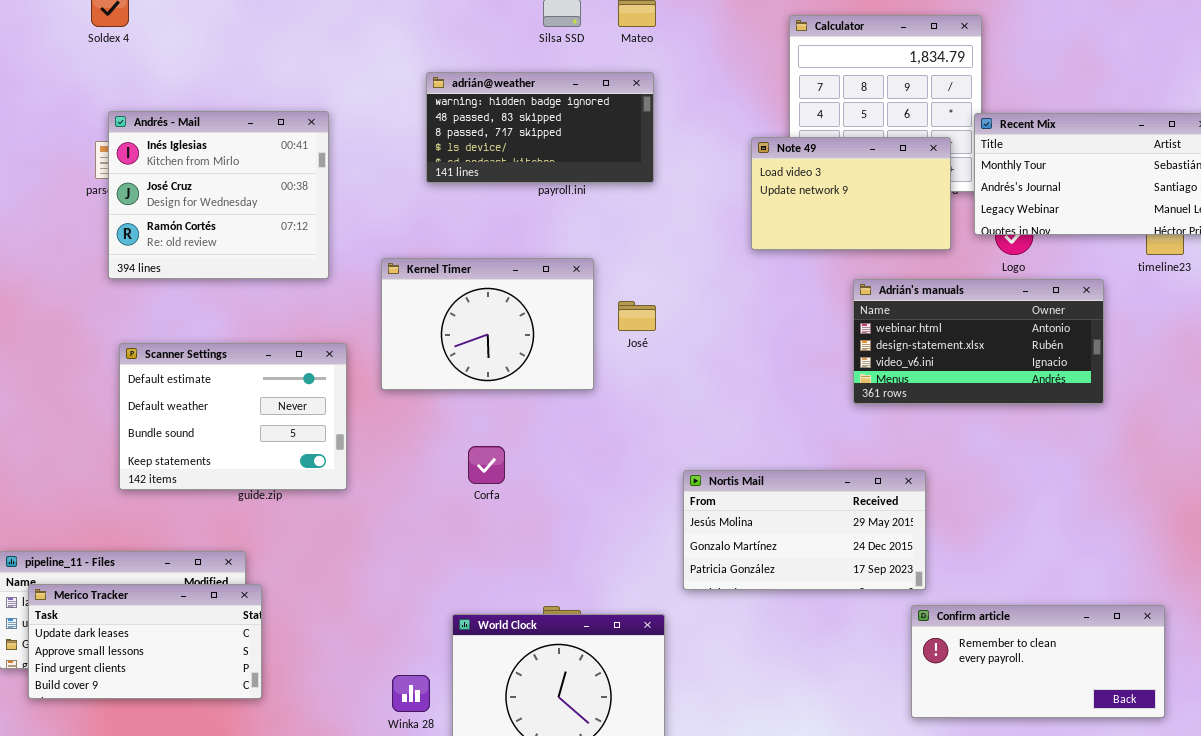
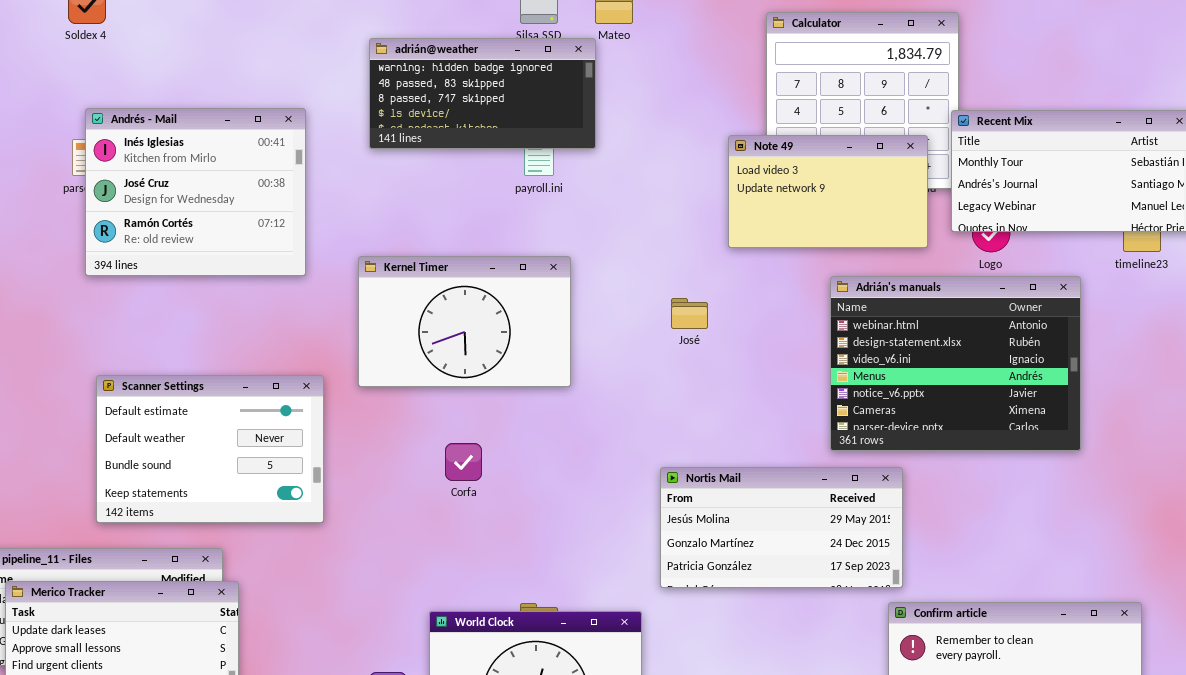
adrián@weather: [426,72,654,183] -> [369,38,596,149], moved
Adrián's manuals: [853,279,1104,404] -> [830,276,1081,451], resized
José: [618,301,656,331] -> [671,298,708,329], moved
Scanner Settings: [119,343,347,490] -> [96,375,324,523], moved

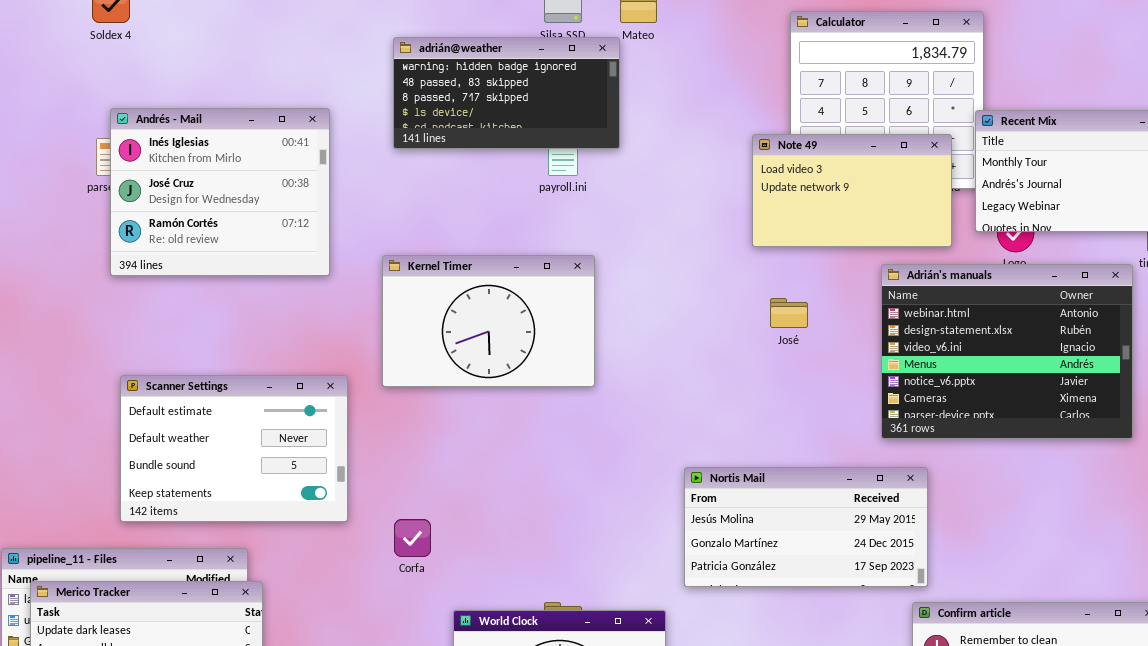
Adrián's manuals: [830,276,1081,451] -> [881,264,1133,439], moved
José: [671,298,708,329] -> [770,298,808,328], moved
Corfa: [445,443,482,481] -> [394,519,431,557], moved

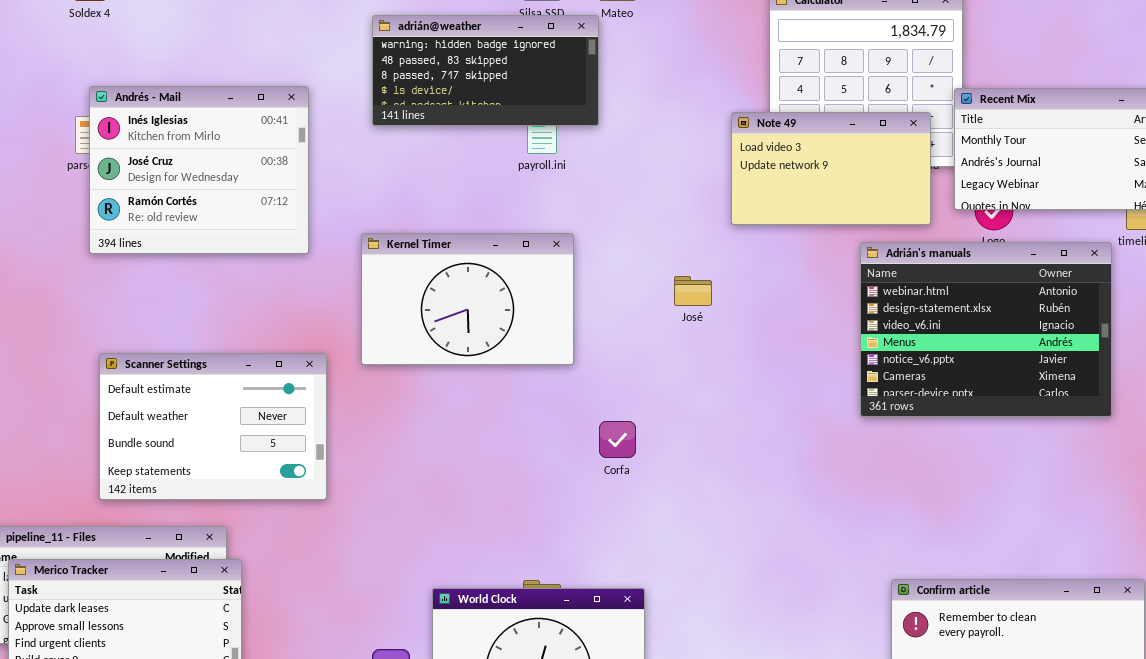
José: [770,298,808,328] -> [674,276,712,306], moved
Nortis Mail: [684,467,928,587] -> none, closed
Corfa: [394,519,431,557] -> [599,421,636,458], moved

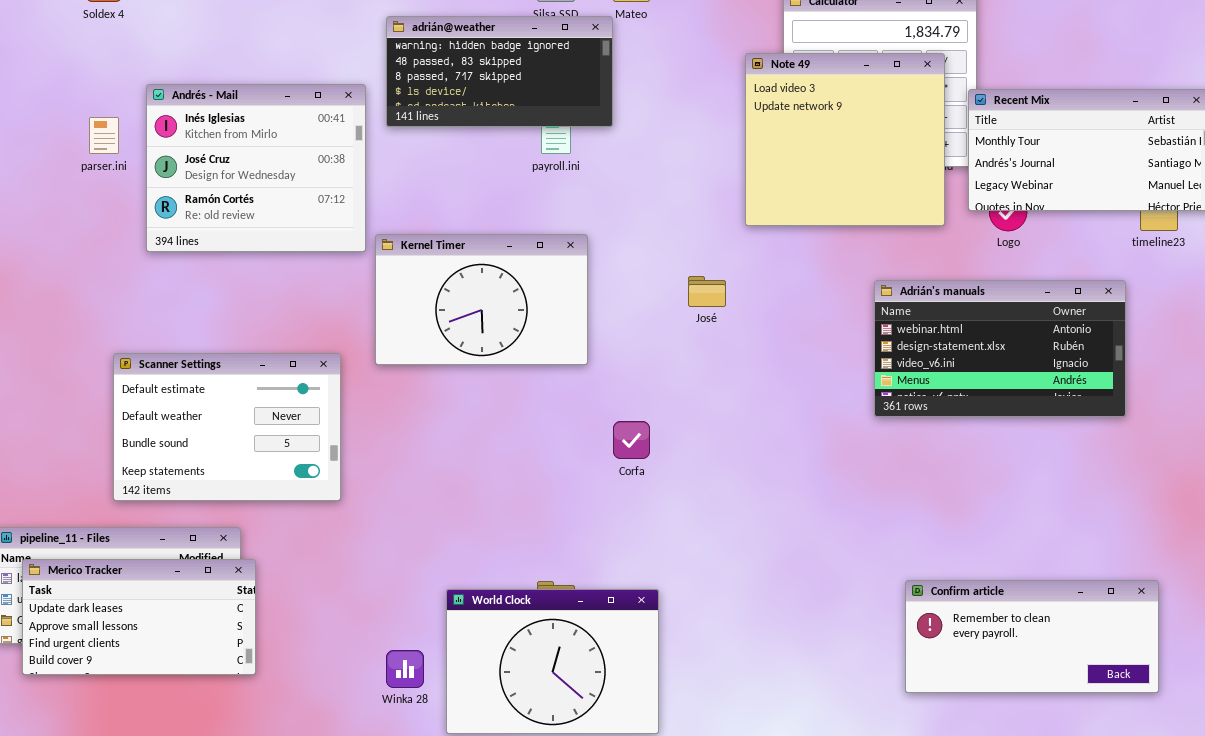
Andrés - Mail: [89,86,309,254] -> [146,84,366,252], moved
Note 49: [731,112,931,225] -> [745,53,945,226], resized
Adrián's manuals: [860,242,1112,417] -> [874,280,1126,417], resized

